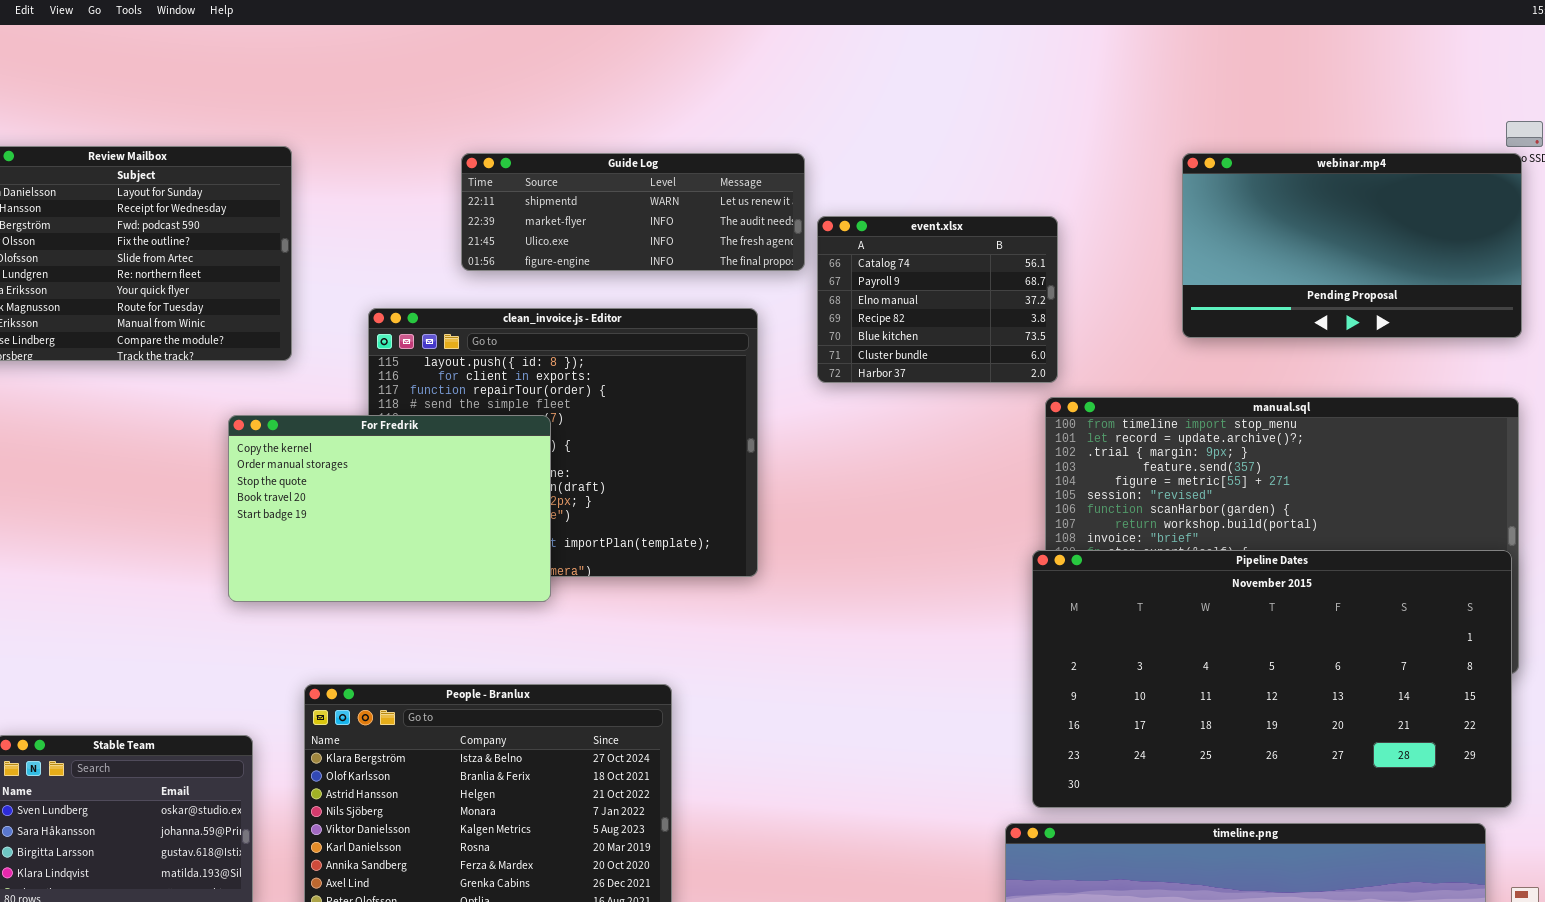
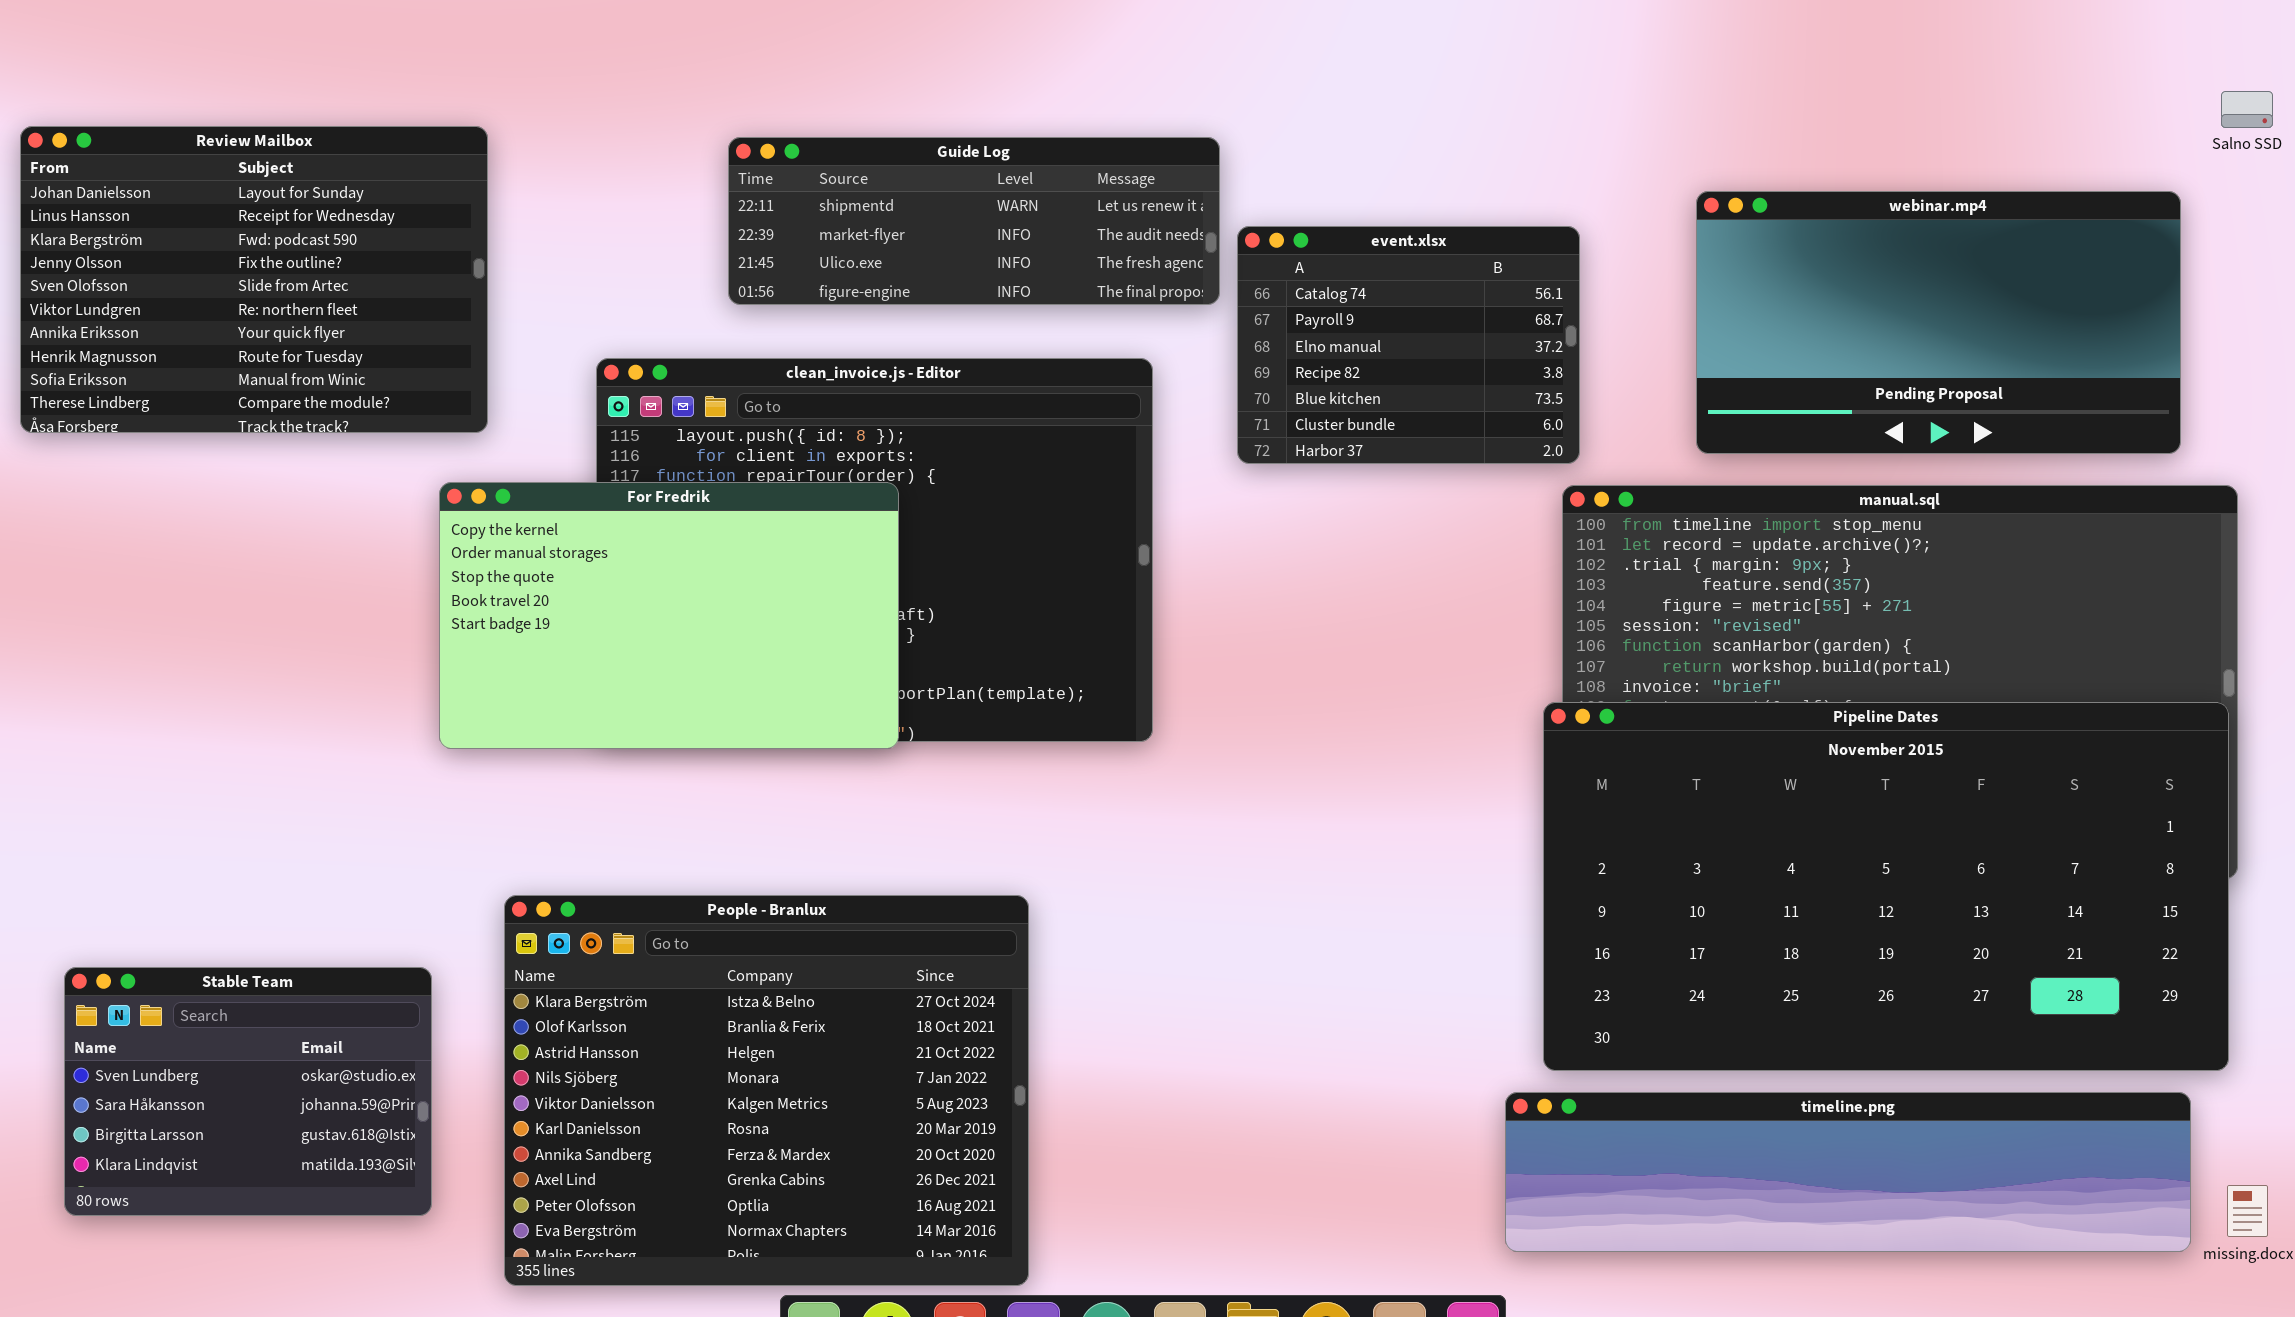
webinar.mp4: [1182,153,1522,338] -> [1696,191,2181,454], moved
For Fredrik: [228,415,551,602] -> [439,482,899,749], moved

